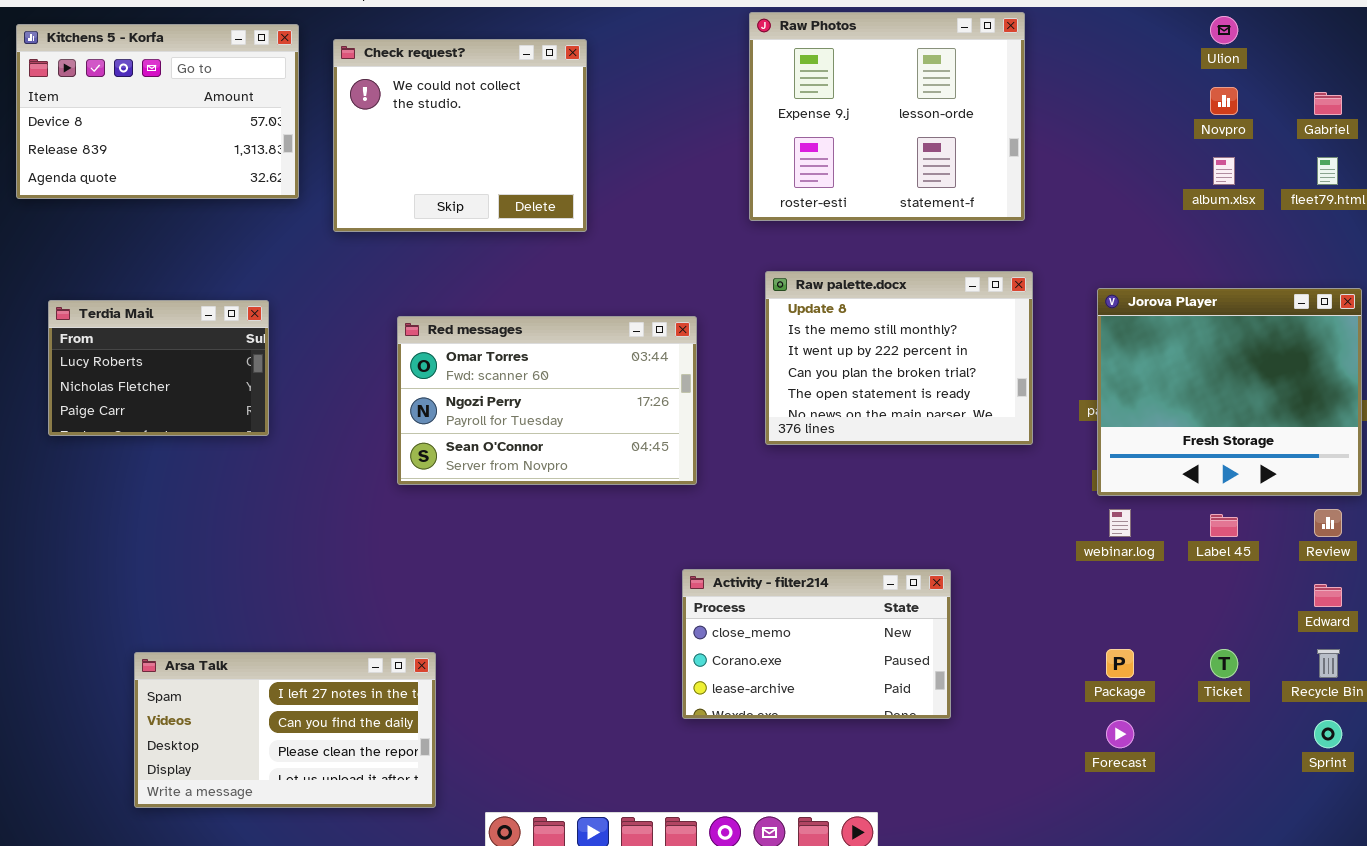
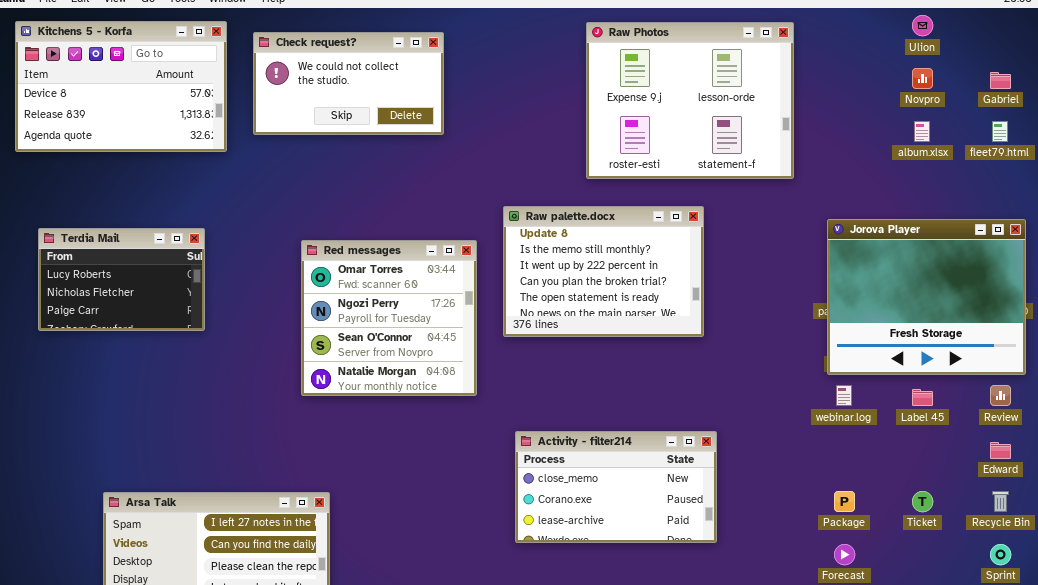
Raw Photos: [749,12,1025,221] -> [586,22,794,179], moved
Check request?: [333,39,587,232] -> [253,32,444,135], resized
Raw palette.docx: [765,271,1033,445] -> [503,206,704,337], moved
Red messages: [397,316,697,485] -> [301,240,477,396], resized

